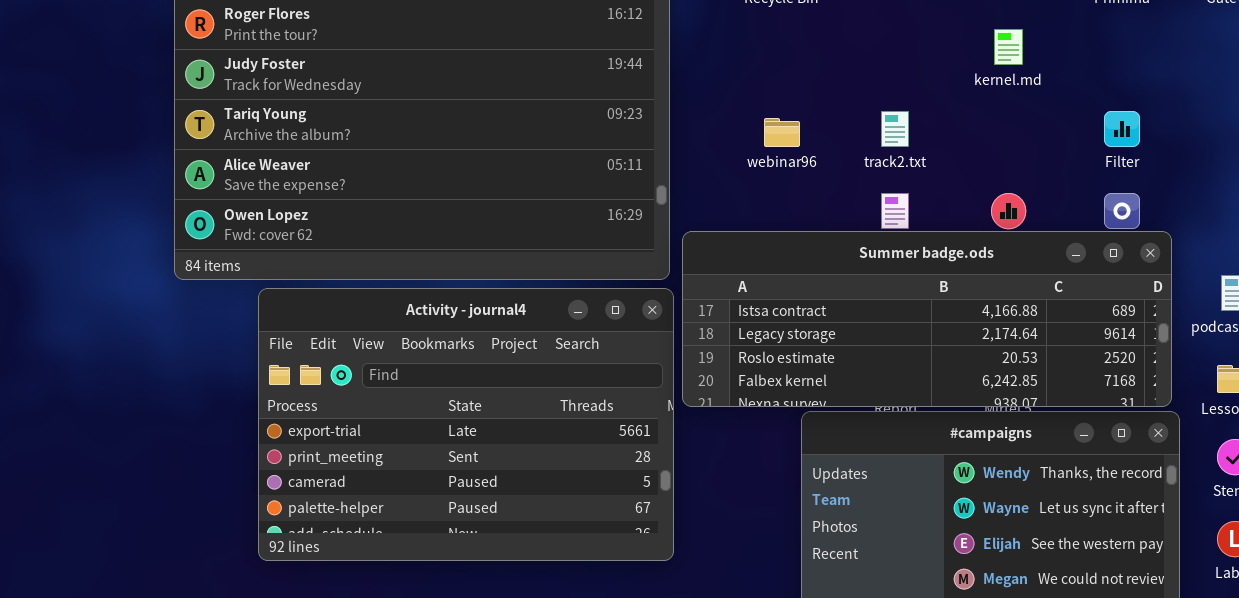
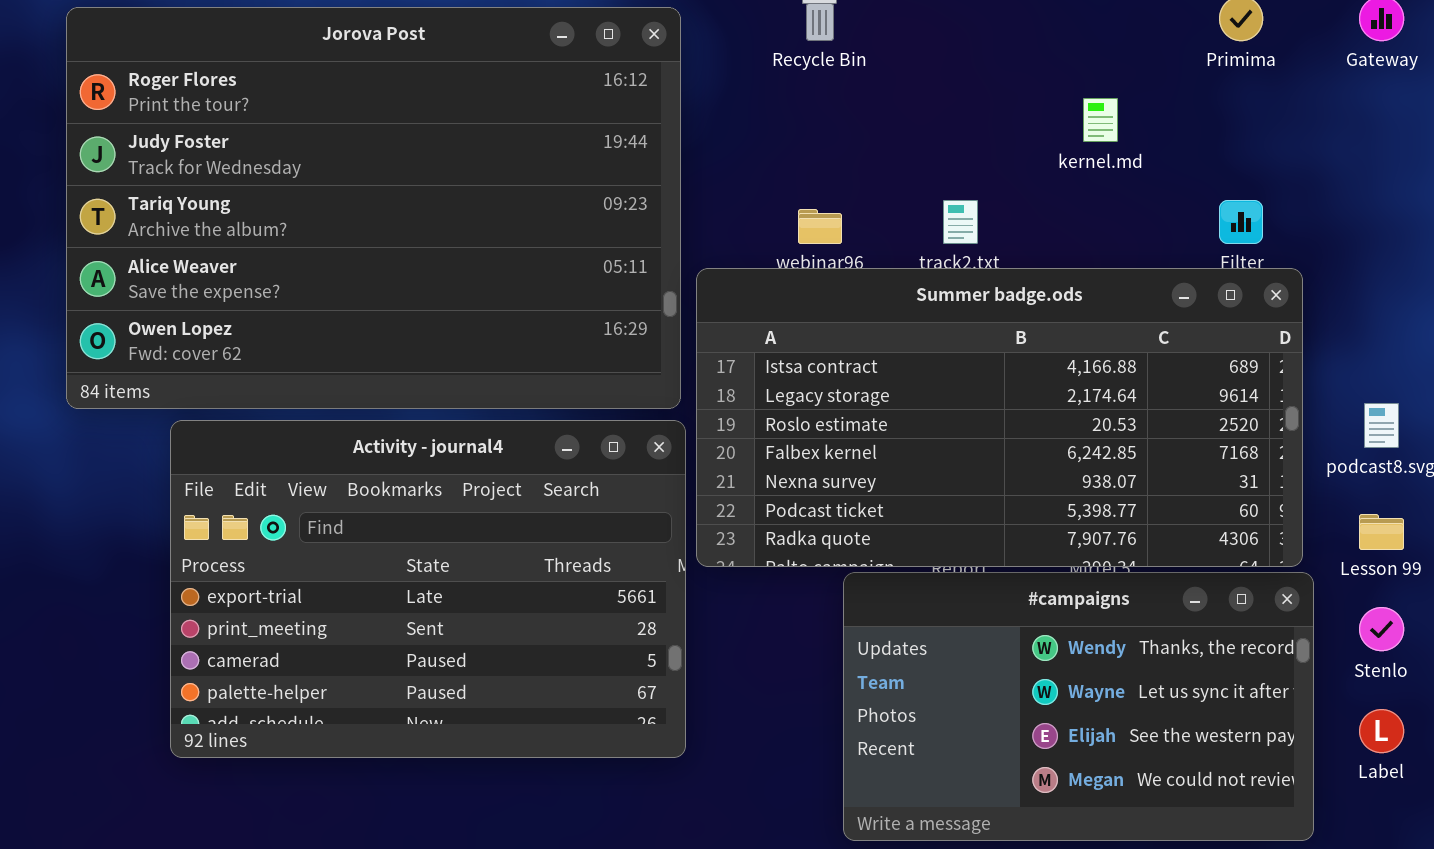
Summer badge.ods: [682,231,1172,407] -> [696,268,1303,567], resized

